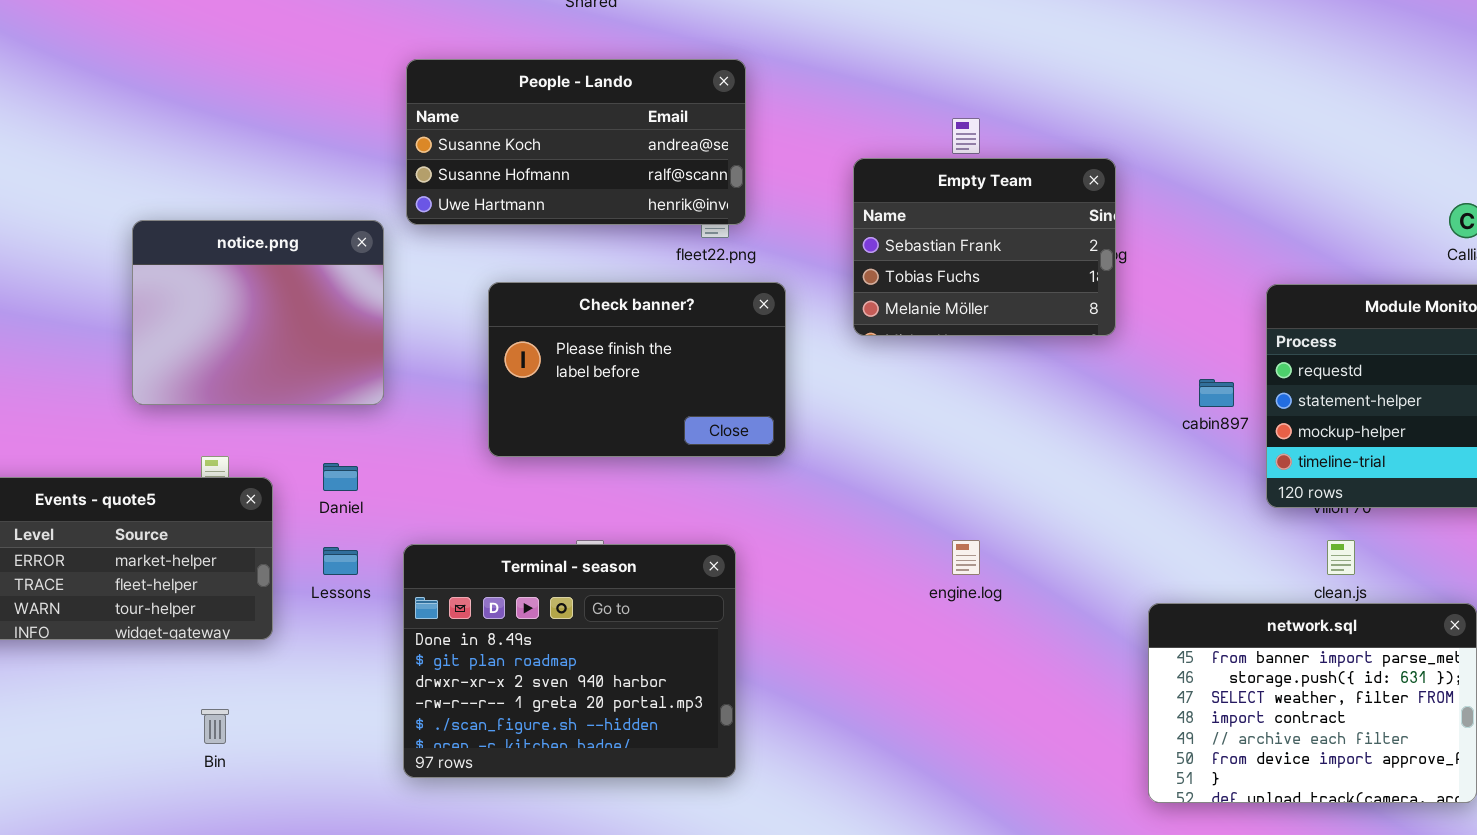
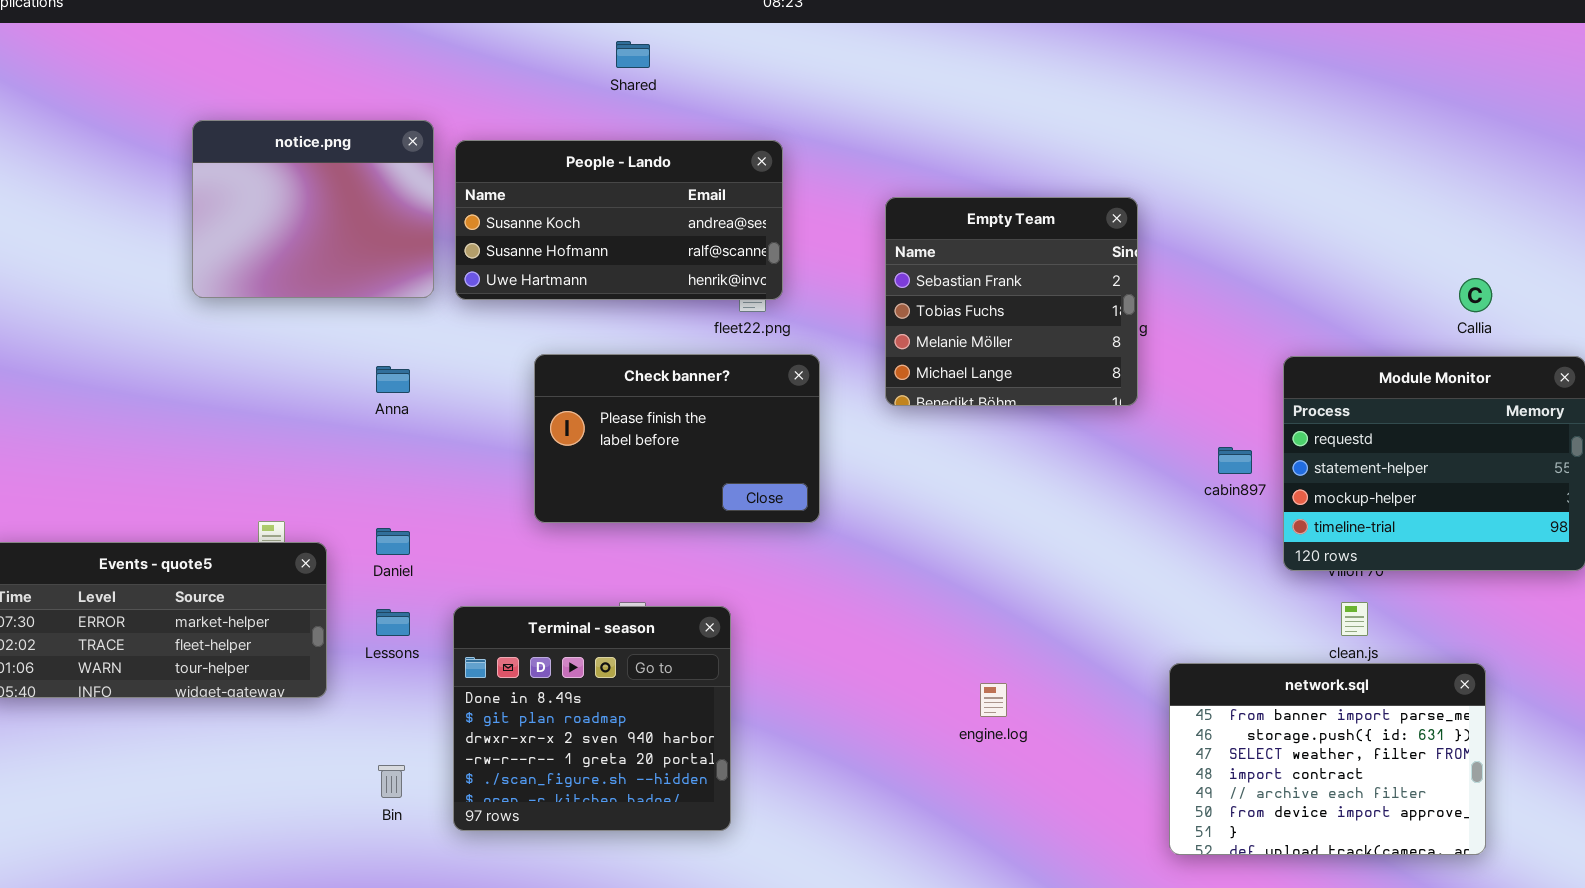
Empty Team: [853,158,1116,336] -> [885,197,1138,406], resized
notice.png: [132,220,384,405] -> [192,120,434,298], moved
engine.log: [952,540,980,575] -> [980,683,1007,717], moved
Terminal - season: [403,544,736,778] -> [453,606,731,831], resized
Bin: [201,709,229,744] -> [378,765,405,798], moved

